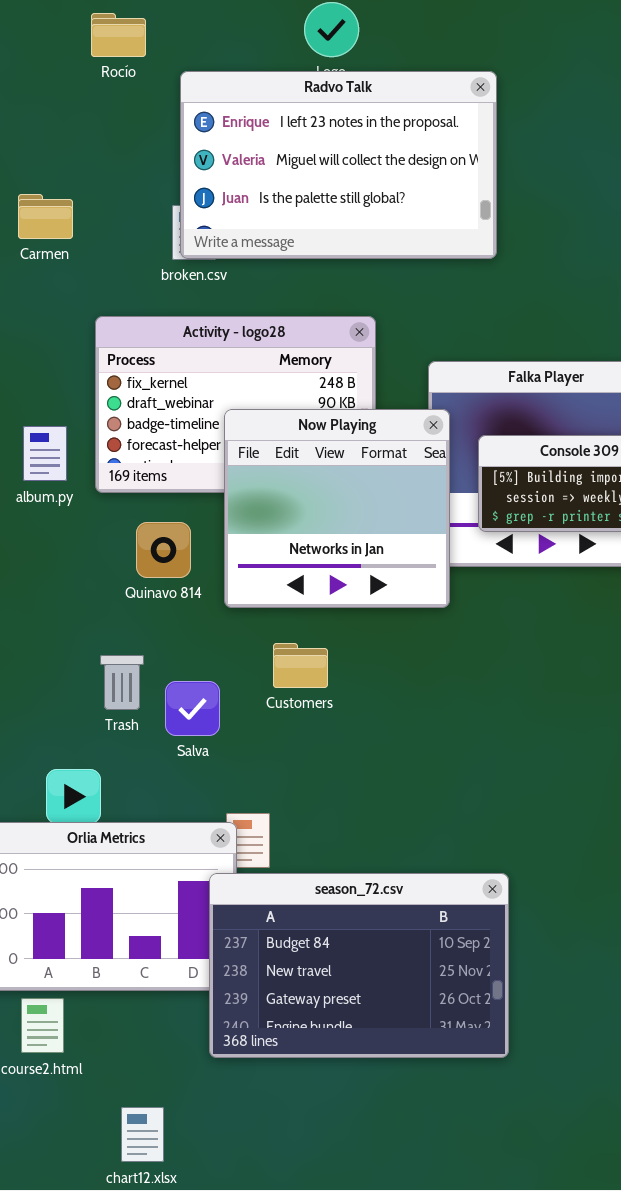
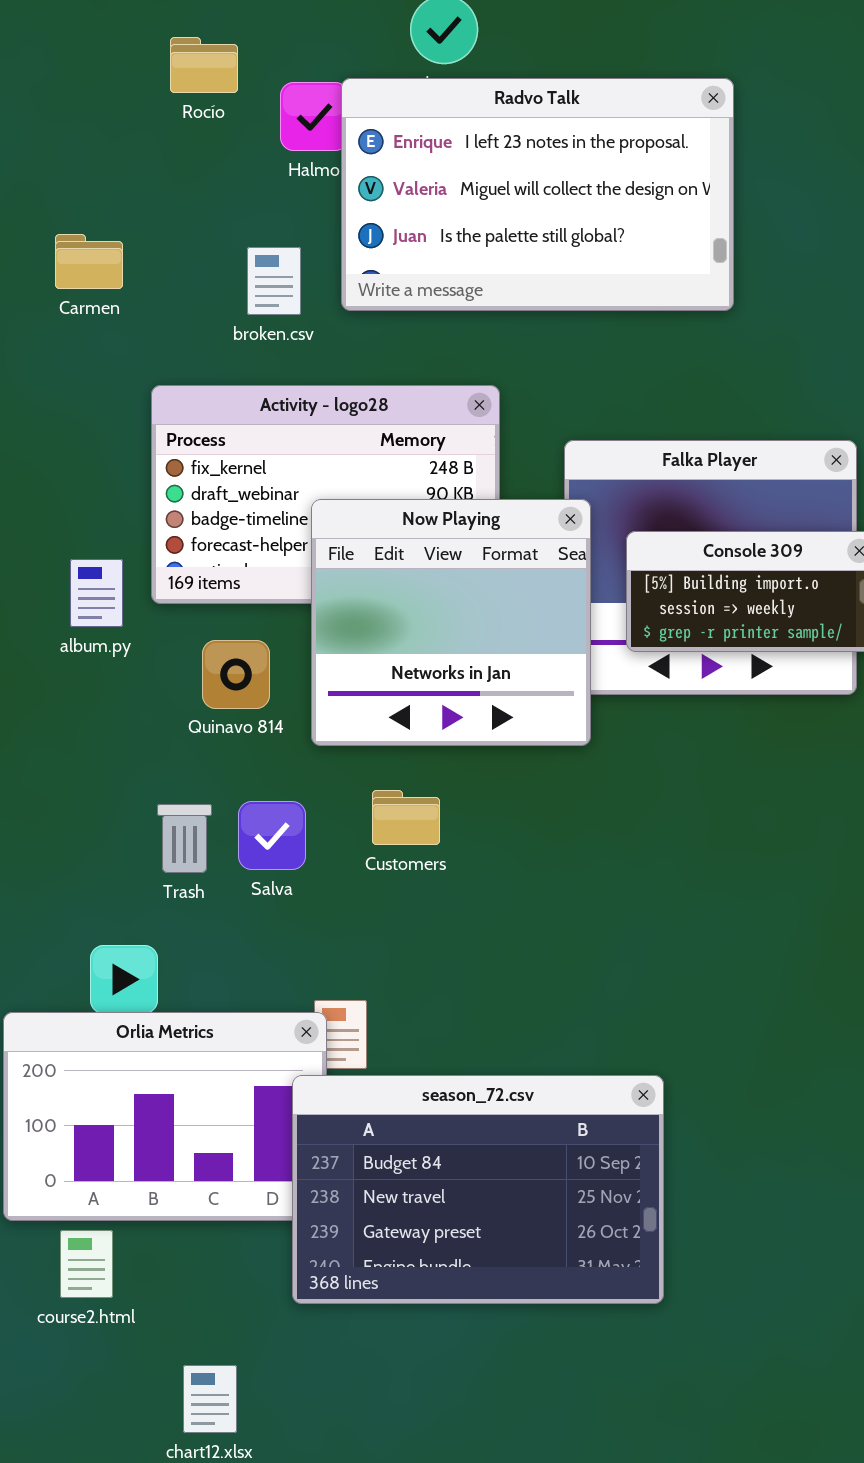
Rocío: [91,13,146,57] -> [170,37,238,93], moved
Radvo Talk: [180,71,497,259] -> [341,78,734,311], moved
album.py: [23,426,67,481] -> [70,559,123,627], moved
Salva: [165,681,220,736] -> [238,801,306,870], moved

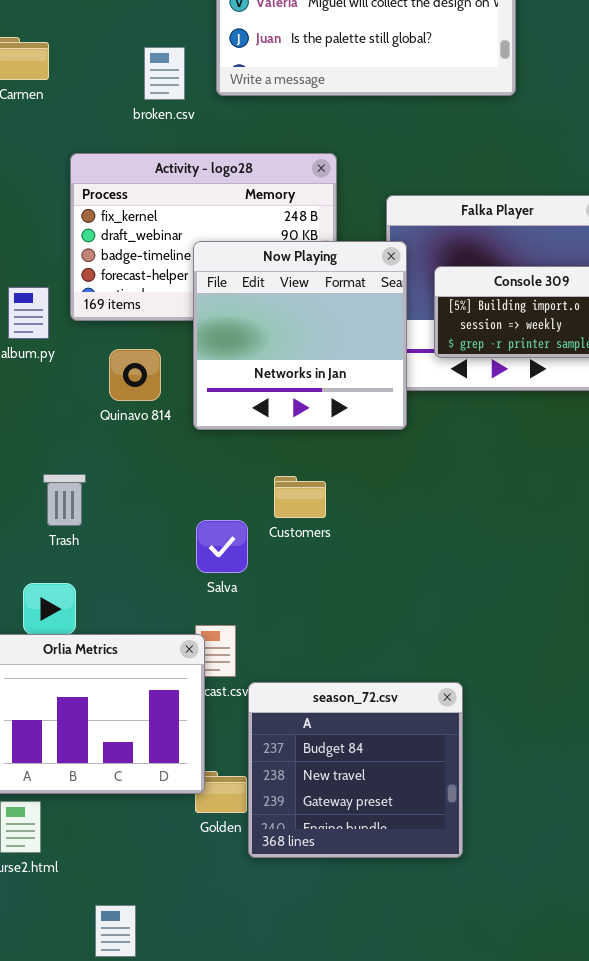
Customers: [372,790,440,845] -> [274,476,326,518], moved
Salva: [238,801,306,870] -> [196,520,248,573], moved
Trash: [157,804,212,873] -> [43,474,86,526], moved
season_72.csv: [292,1075,664,1304] -> [248,682,463,858], resized

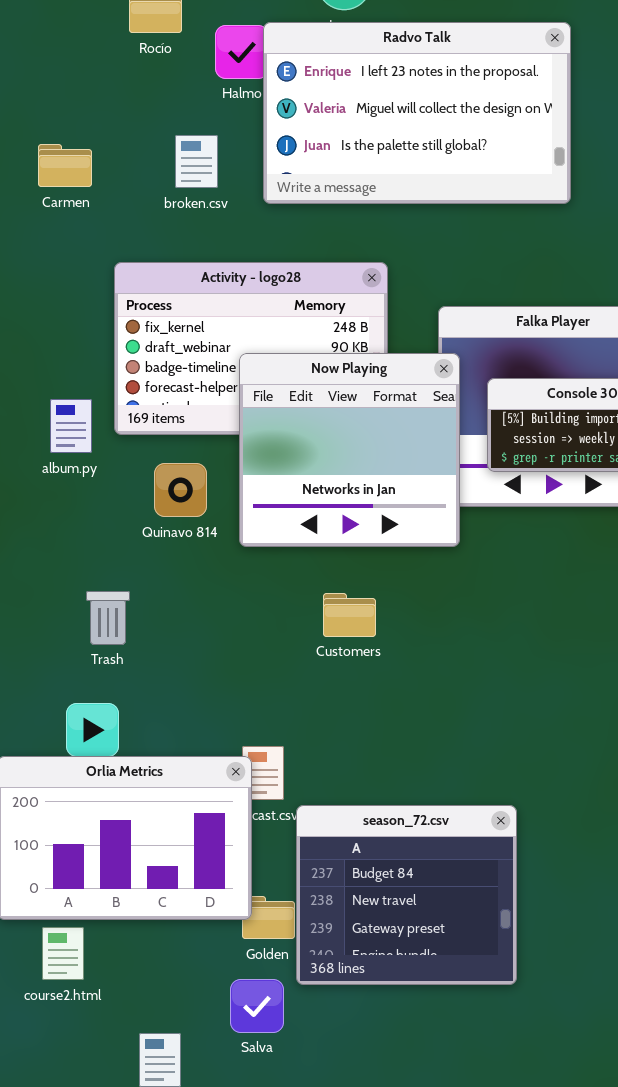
broken.csv: [144,47,185,100] -> [175,135,218,188], moved
Salva: [196,520,248,573] -> [230,979,284,1033], moved

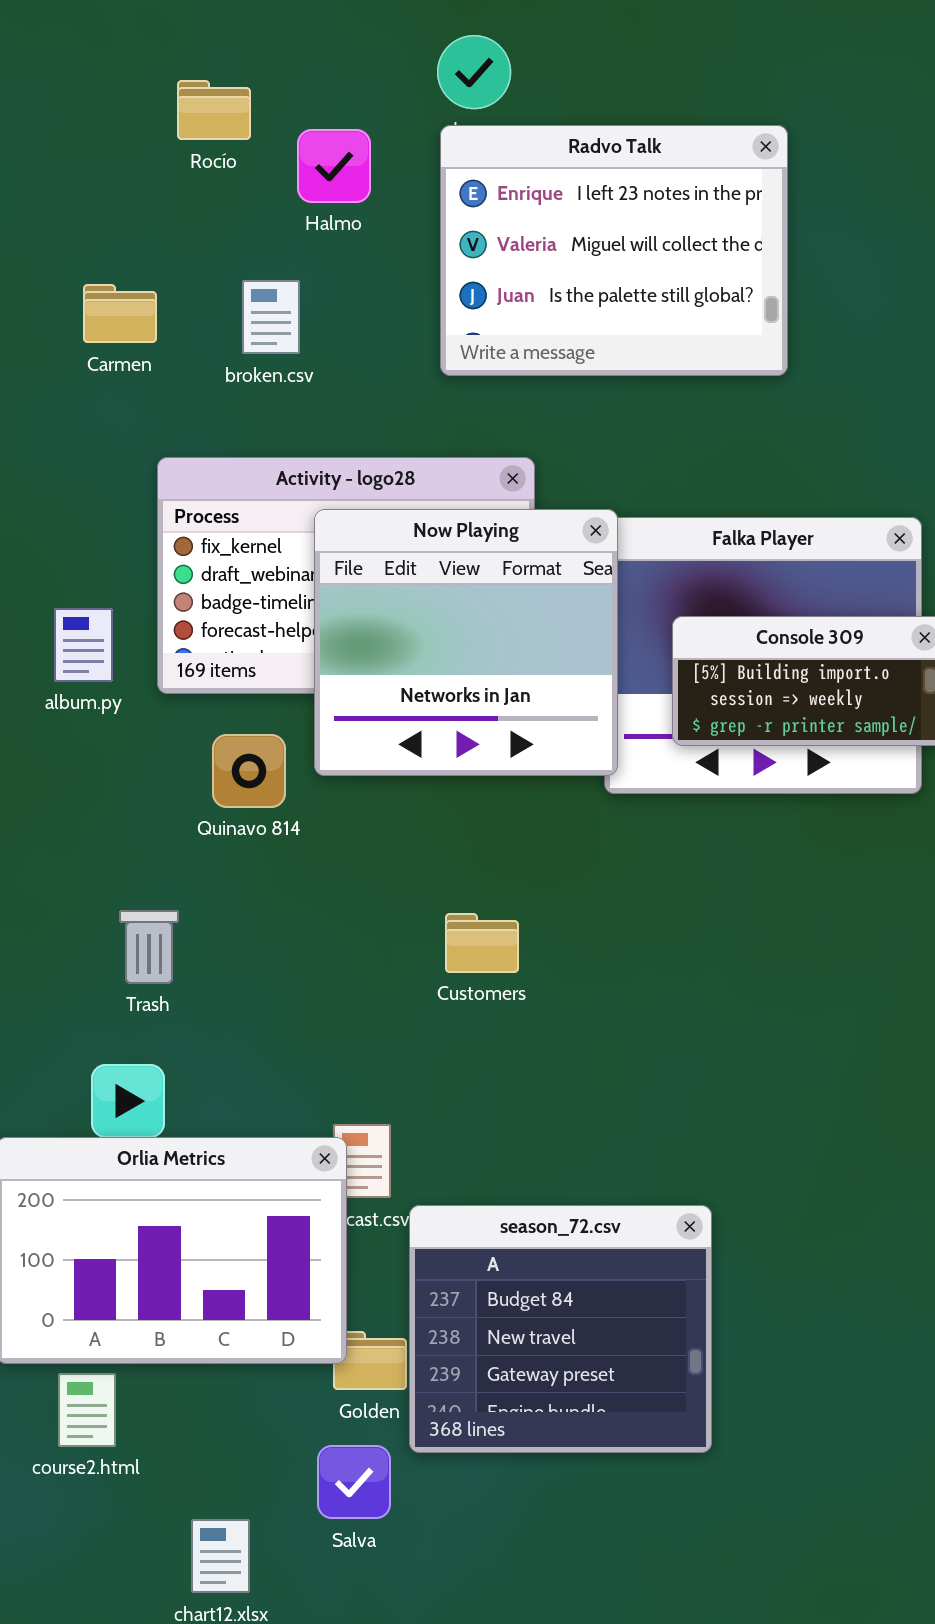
Radvo Talk: [263,22,571,204] -> [440,125,788,376], resized
Carmen: [38,144,92,187] -> [83,284,157,343], moved
Now Playing: [239,353,460,547] -> [314,509,618,776], moved
album.py: [50,399,92,453] -> [54,608,113,682], moved

